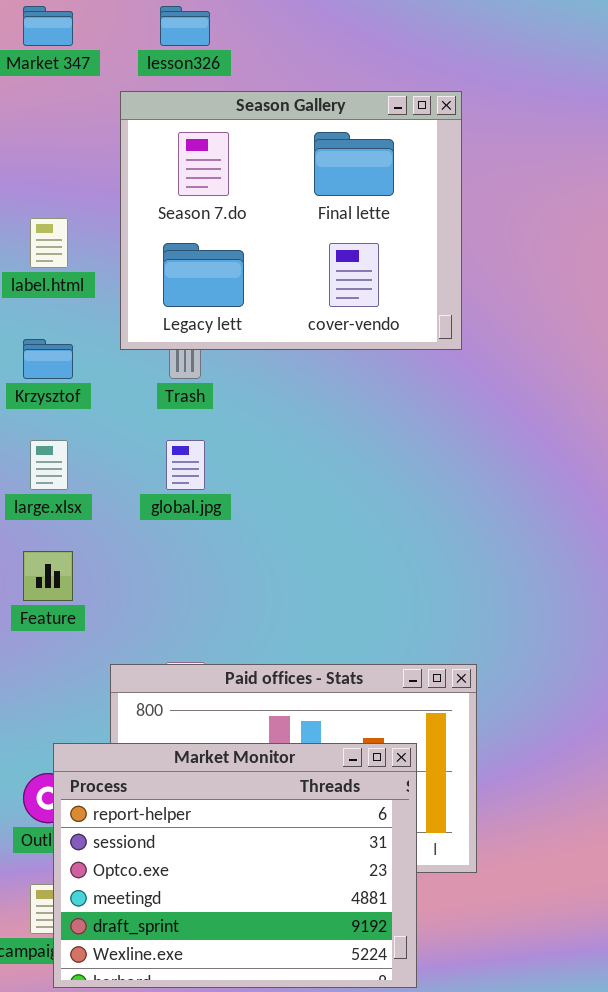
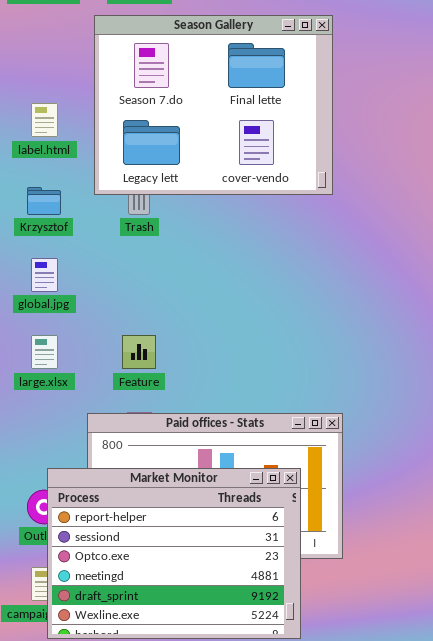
large.xlsx: [30,440,68,490] -> [31,335,58,369], moved
global.jpg: [166,440,205,490] -> [31,258,58,292], moved
Feature: [23,551,73,601] -> [122,335,156,369], moved

